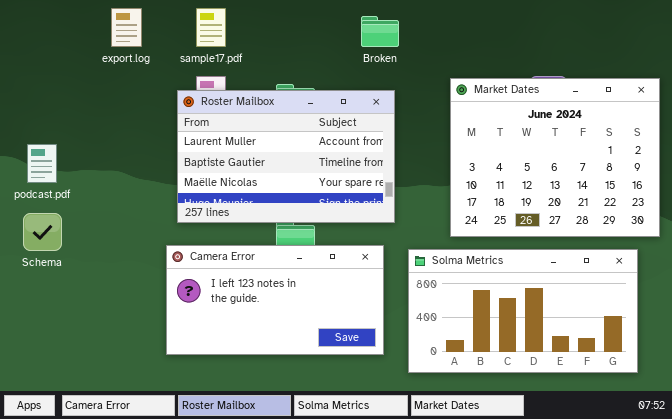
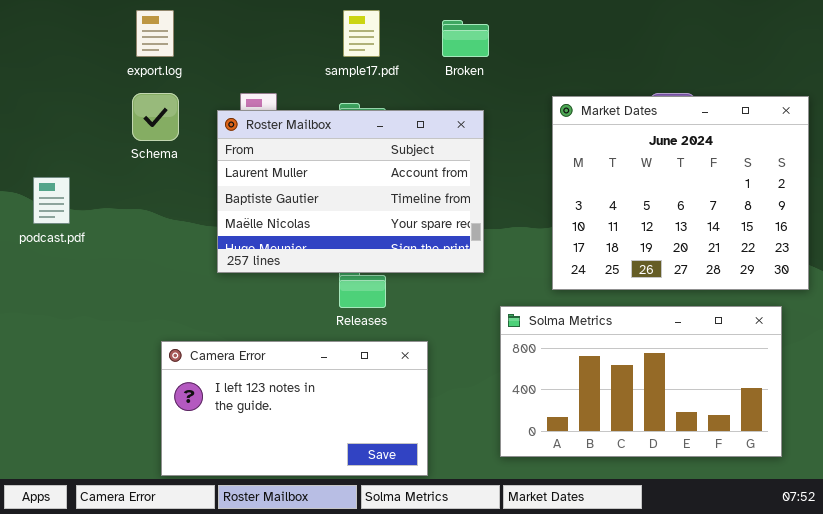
sample17.pdf: [196,8,226,47] -> [343,10,380,57], moved
Schema: [23,213,62,251] -> [132,93,179,141], moved
Camera Error: [166,245,384,355] -> [161,341,428,476], moved

